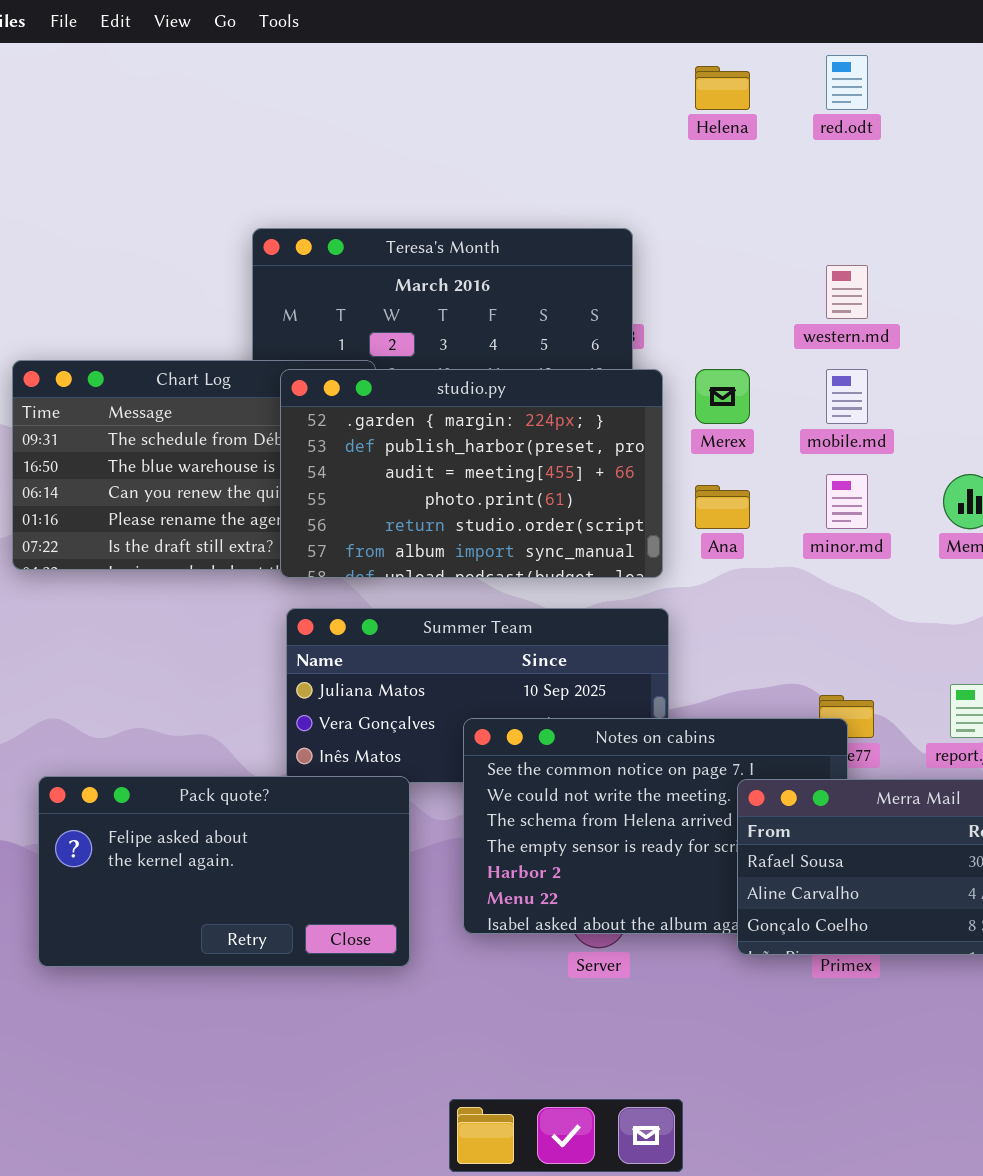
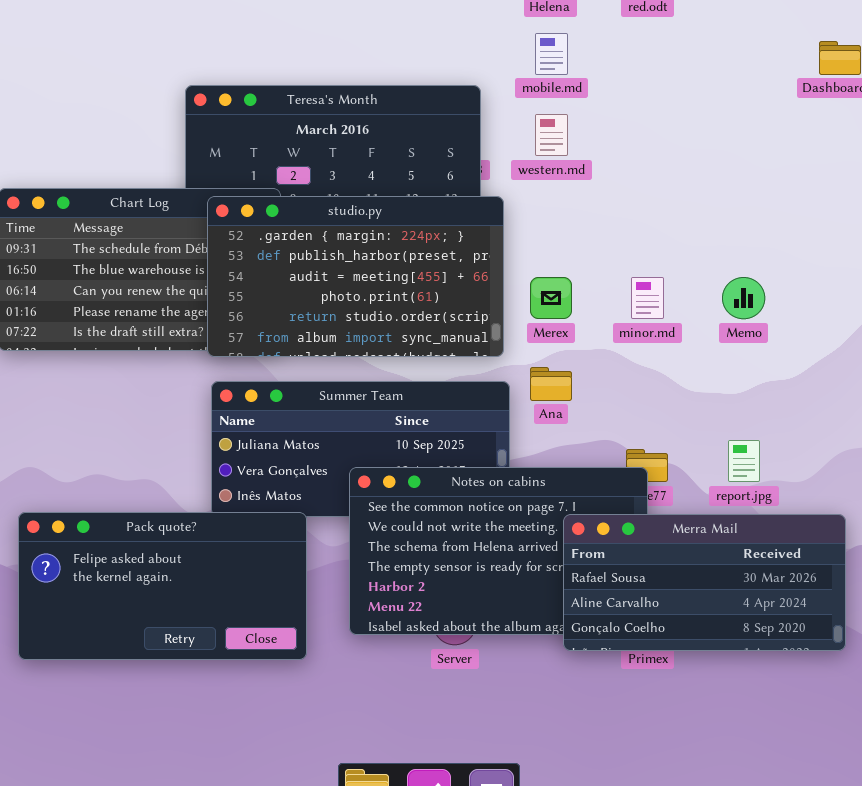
western.md: [826,265,868,319] -> [535,114,568,156], moved
Merex: [695,369,750,424] -> [530,277,572,319], moved
mobile.md: [826,369,868,424] -> [535,33,568,75], moved
Ana: [695,485,750,529] -> [530,367,572,401], moved

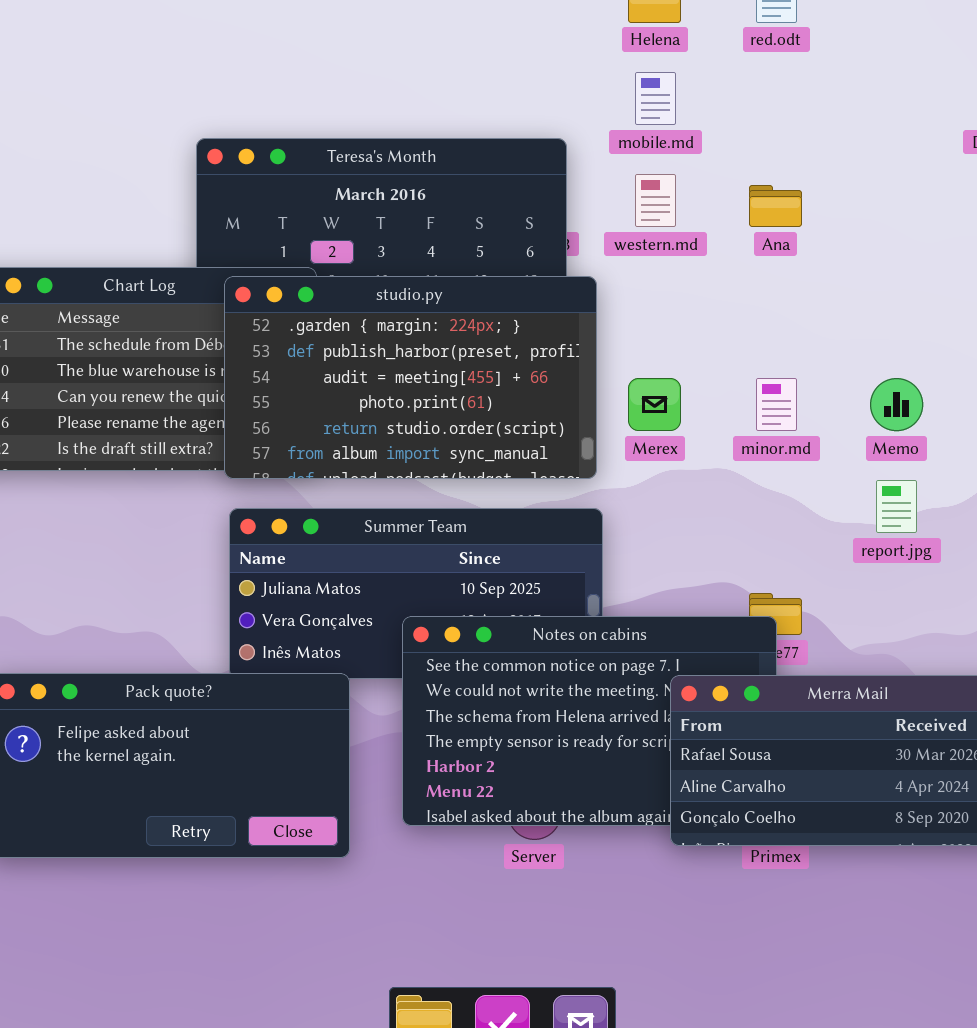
Ana: [530,367,572,401] -> [749,185,802,227], moved
report.jpg: [728,440,760,482] -> [876,480,917,533], moved

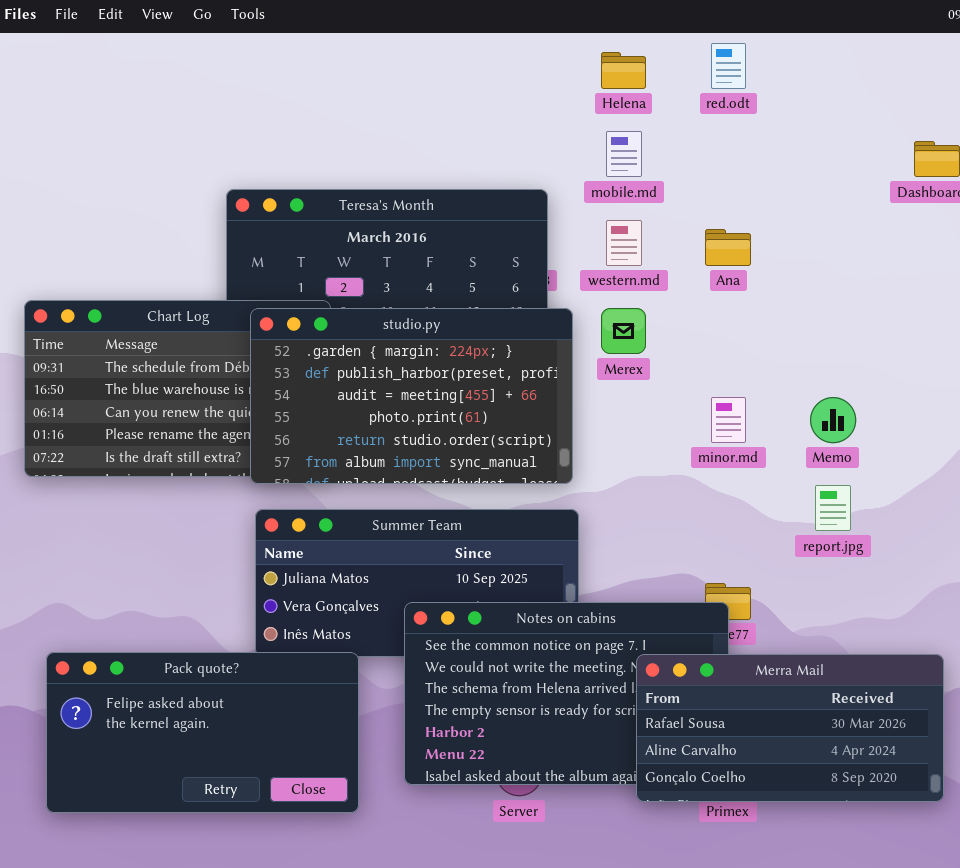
Merex: [628,378,681,431] -> [601,308,646,354], moved

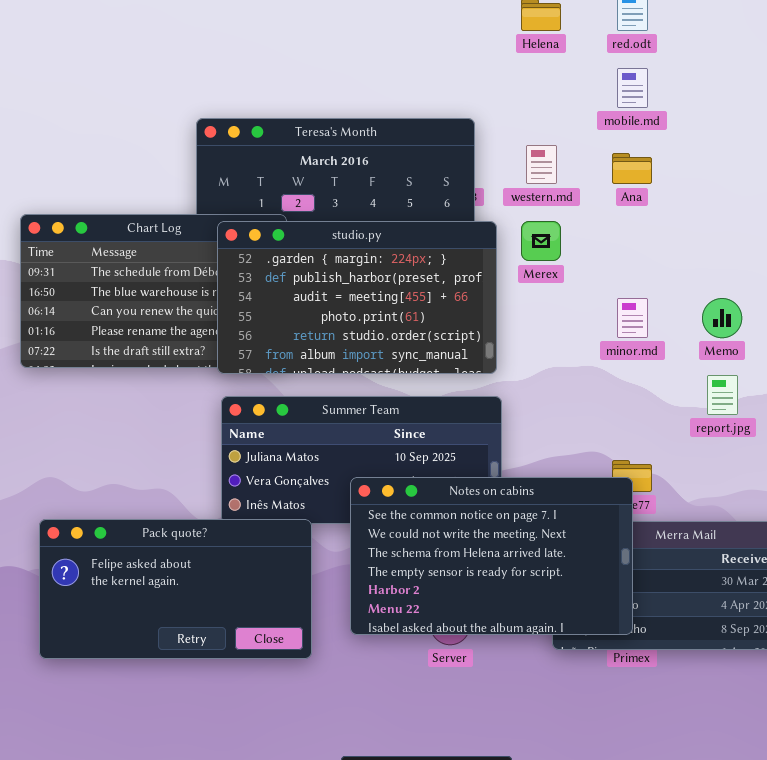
mobile.md: [606,131,642,177] -> [617,68,648,108], moved
Notes on cabins: [404,602,729,785] -> [350,477,633,635], raised

